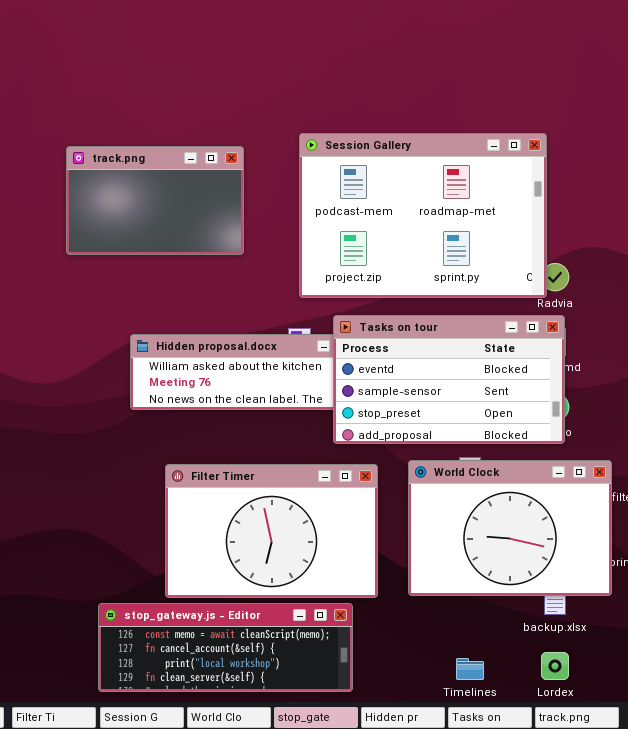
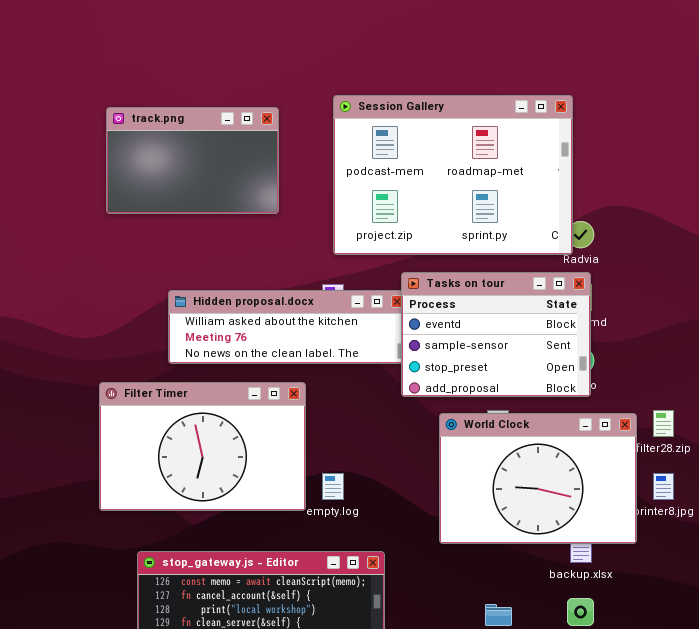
Tasks on tour: [333,315,565,444] -> [401,272,591,397], resized
Filter Timer: [165,464,378,598] -> [99,382,306,511], moved

